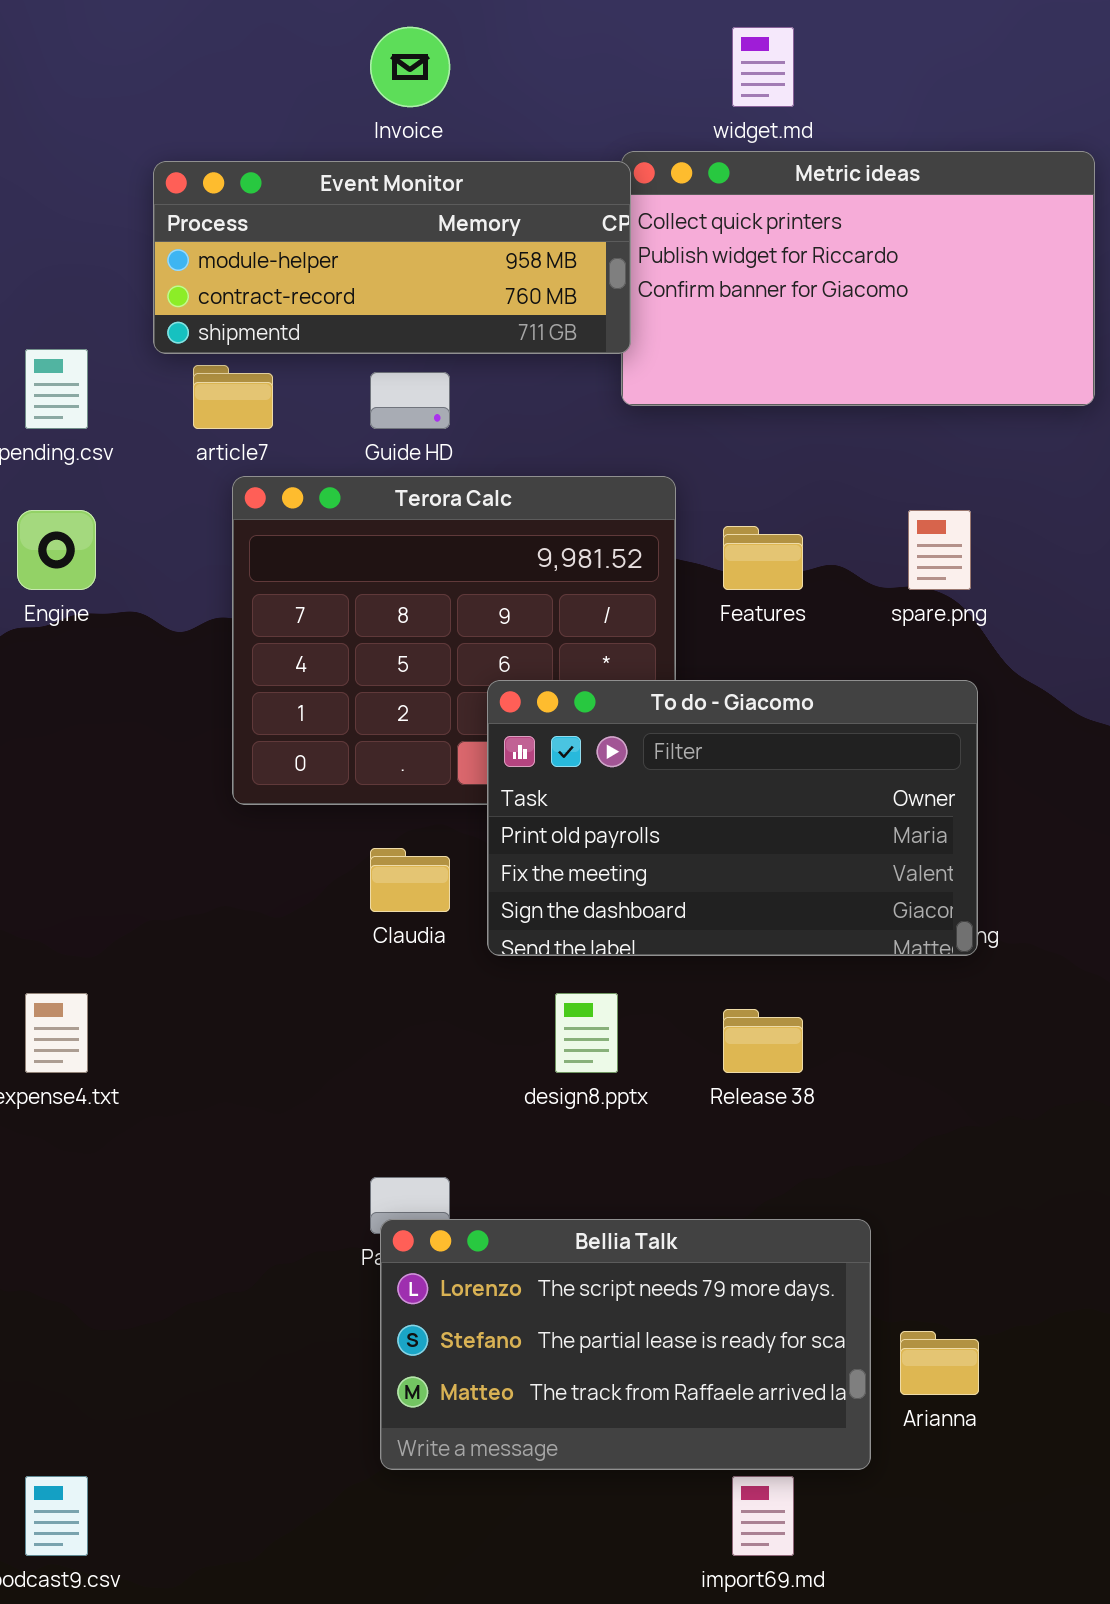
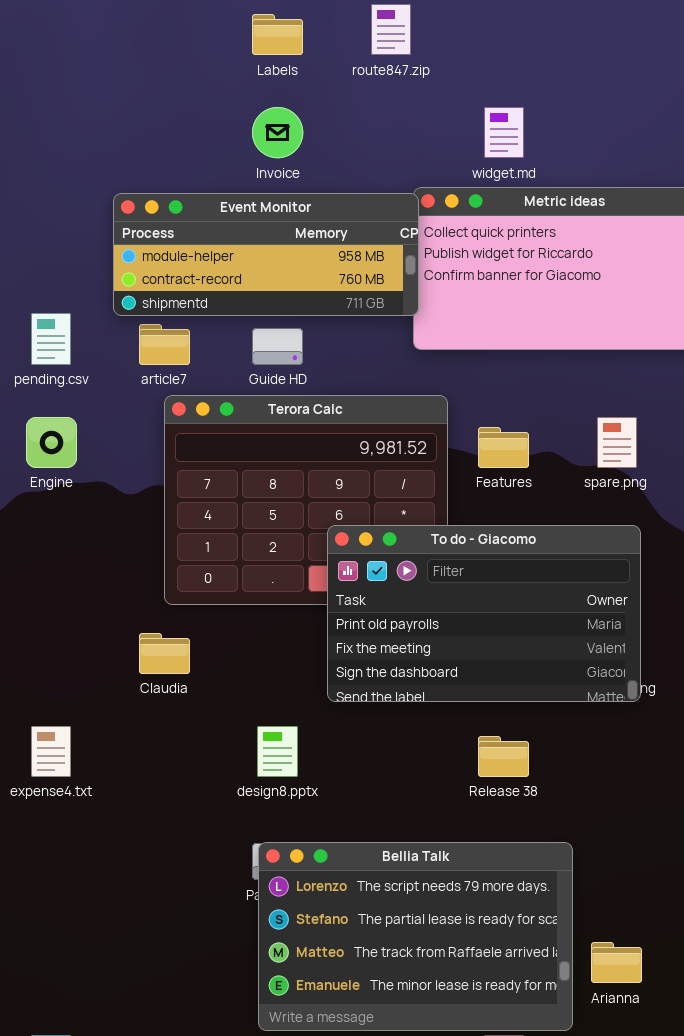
Claudia: [370,848,450,912] -> [139,633,190,674], moved
design8.pptx: [555,993,618,1073] -> [257,726,298,777], moved
Bellia Talk: [380,1219,871,1470] -> [258,842,573,1031], resized

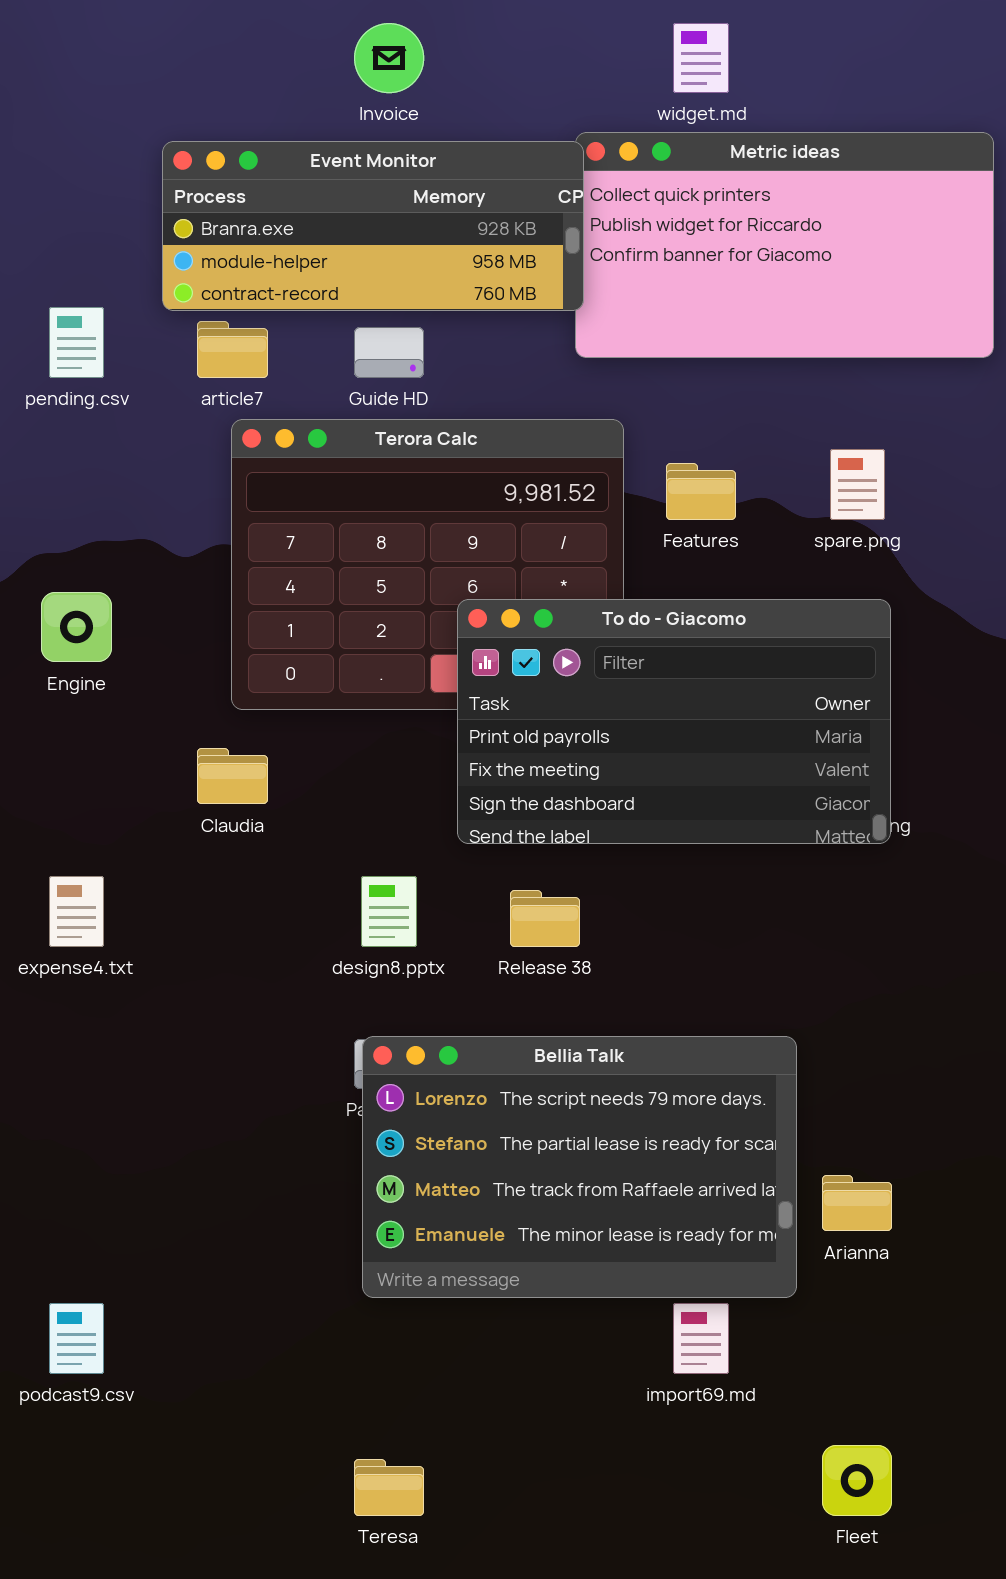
Event Monitor: [113,193,419,316] -> [162,141,584,311], scrolled up 1 row
Engine: [26,417,77,468] -> [41,592,112,662], moved
Release 38: [478,736,529,777] -> [510,890,580,947], moved

